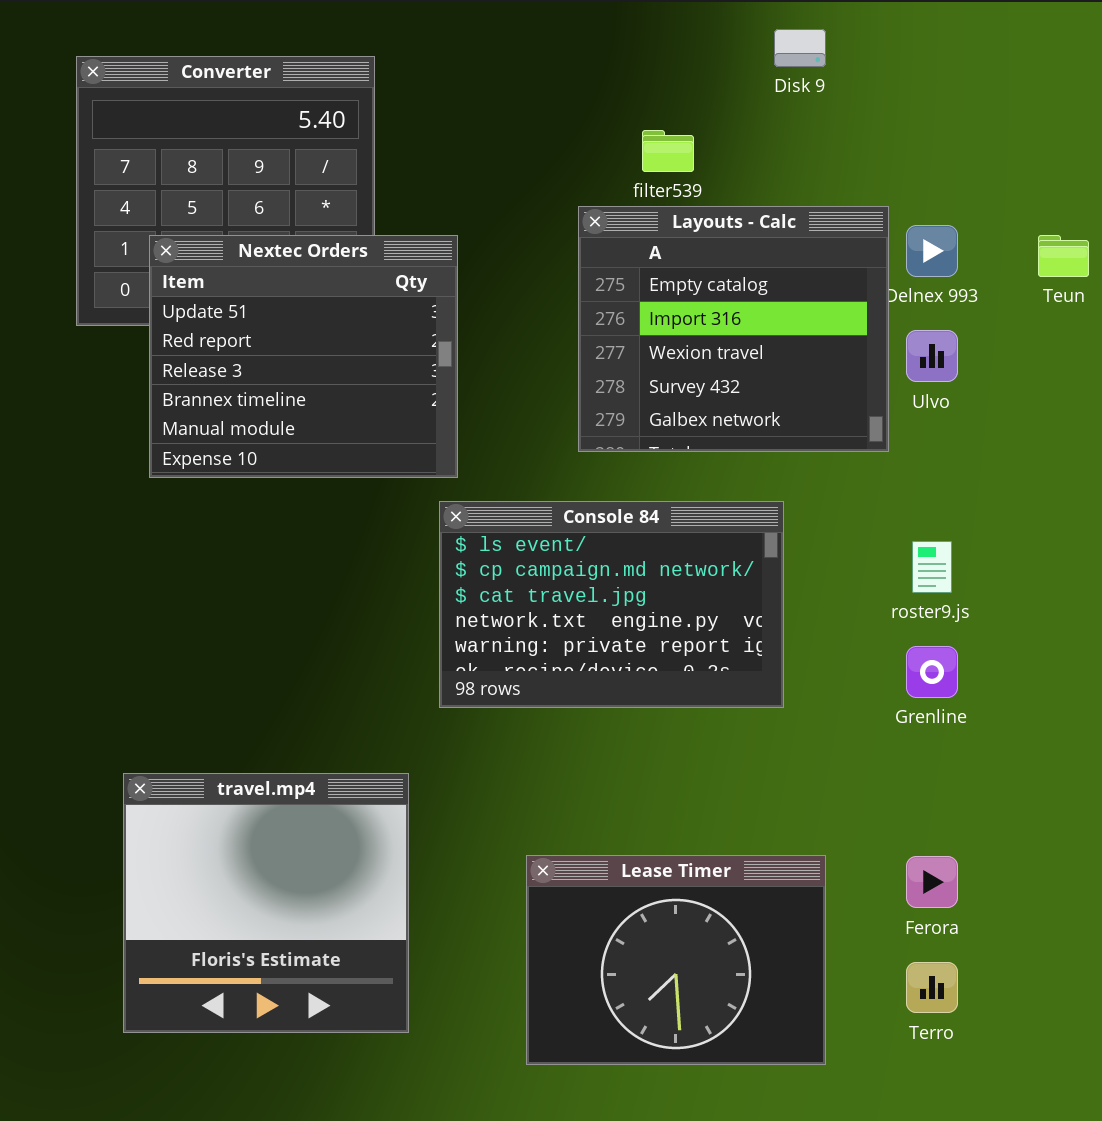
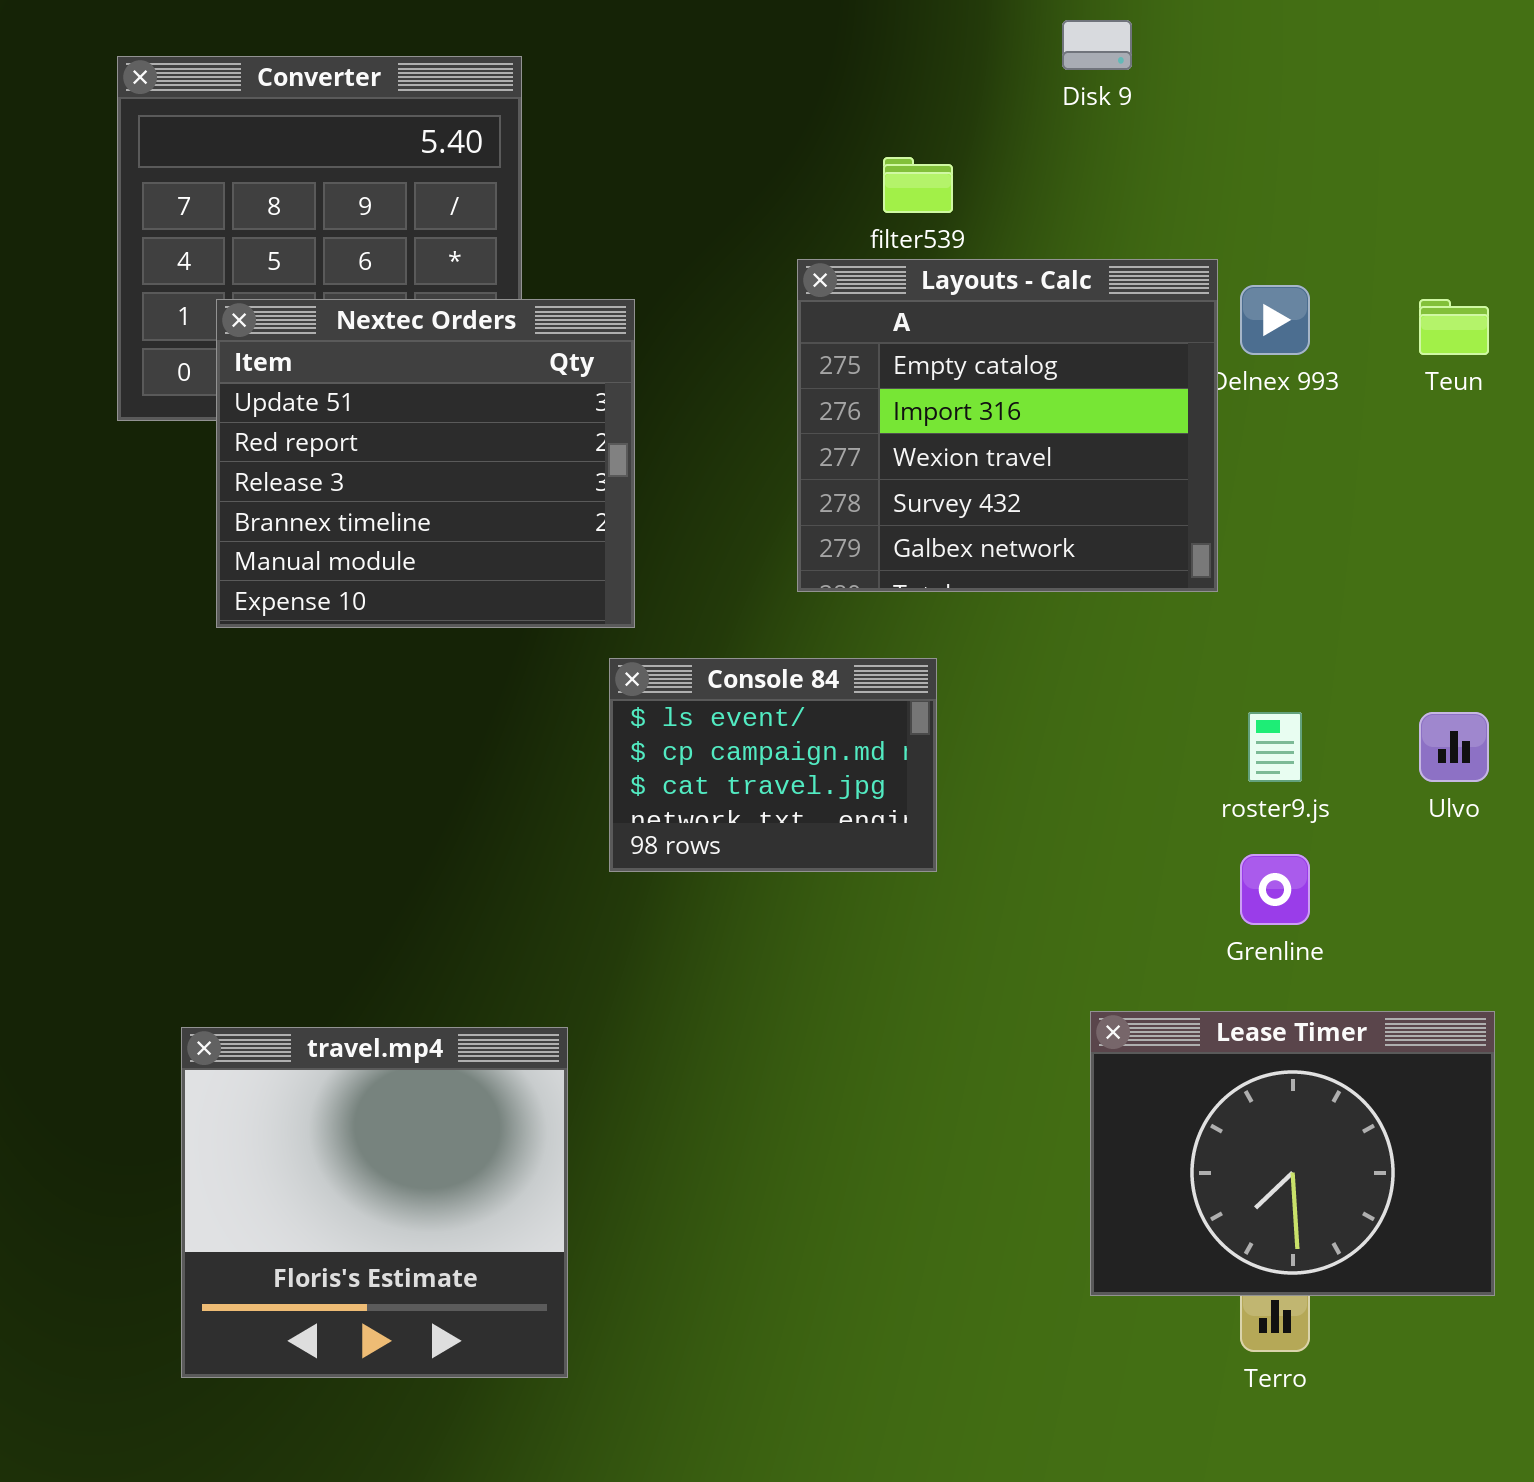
Ulvo: [906,330,958,382] -> [1419,712,1489,782], moved
Console 84: [439,501,784,708] -> [609,658,937,872], resized
Lease Timer: [526,855,826,1065] -> [1090,1011,1495,1296], moved

